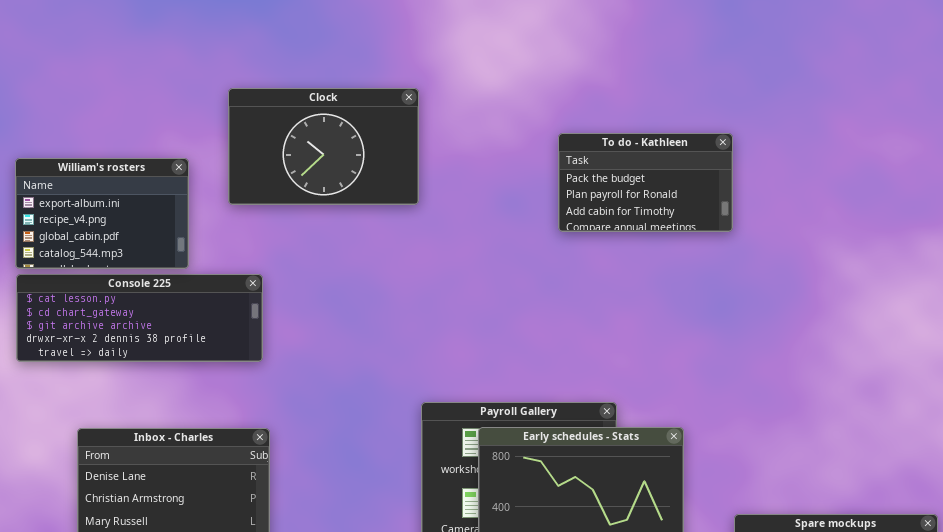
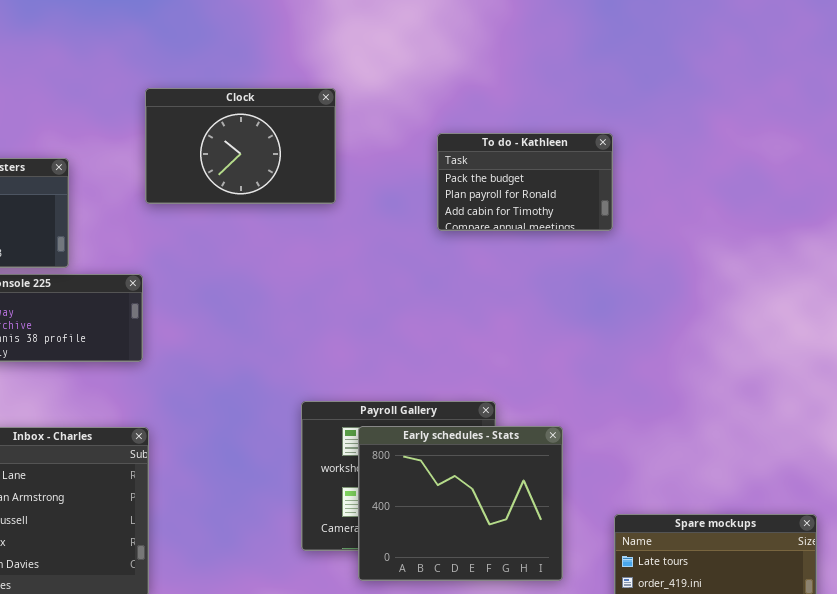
Clock: [228,88,419,205] -> [145,88,336,204], moved

